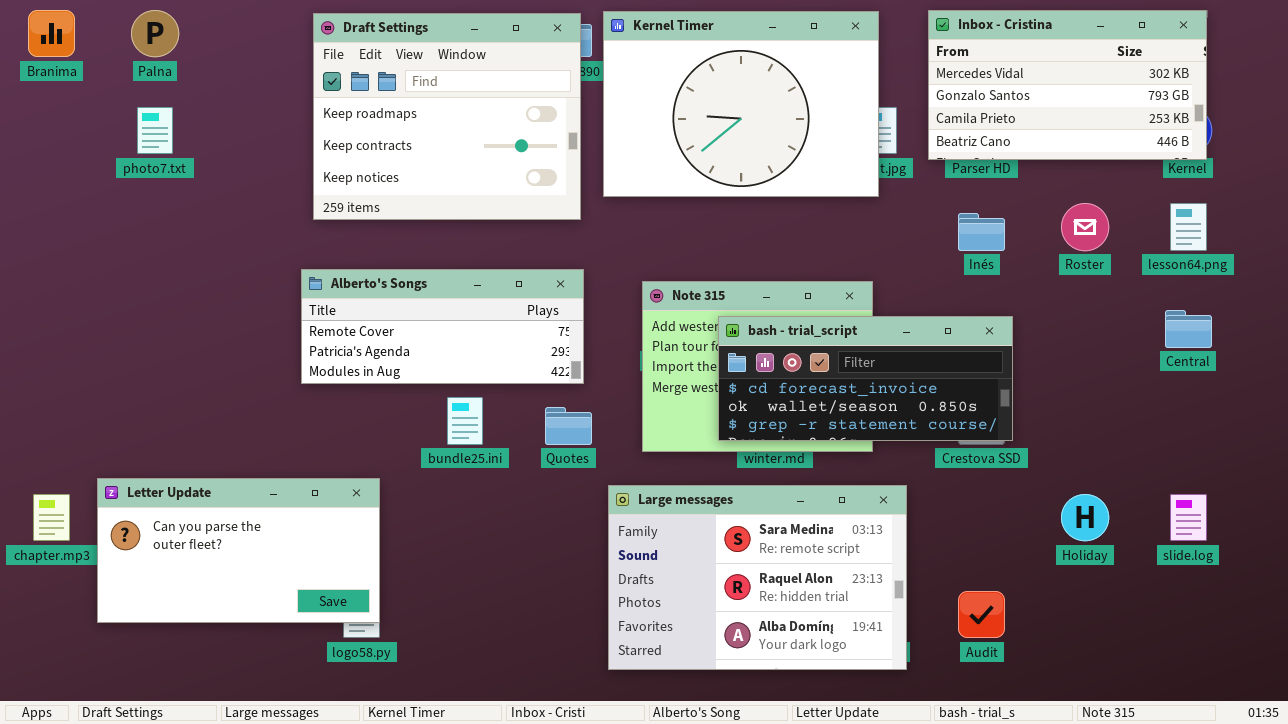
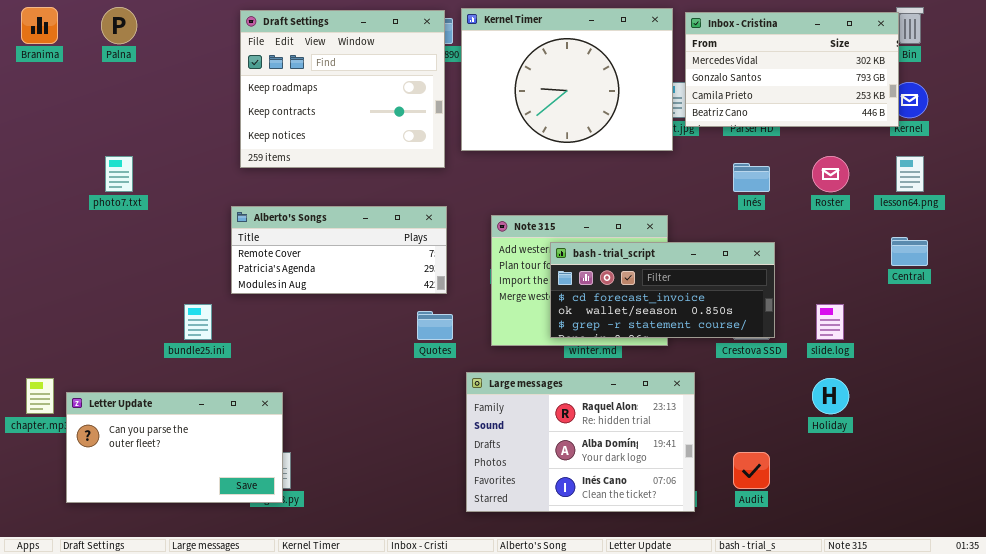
Inbox - Cristina: [928,10,1207,160] -> [685,12,899,127], moved
photo7.txt: [137,107,173,154] -> [105,156,133,192], moved
bundle25.ini: [447,397,483,445] -> [184,304,212,340], moved
Letter Update: [97,478,380,623] -> [66,392,283,503], moved
Large messages: [608,485,907,670] -> [466,372,695,512], scrolled down 1 row
slide.log: [1170,494,1207,541] -> [816,304,844,340], moved

